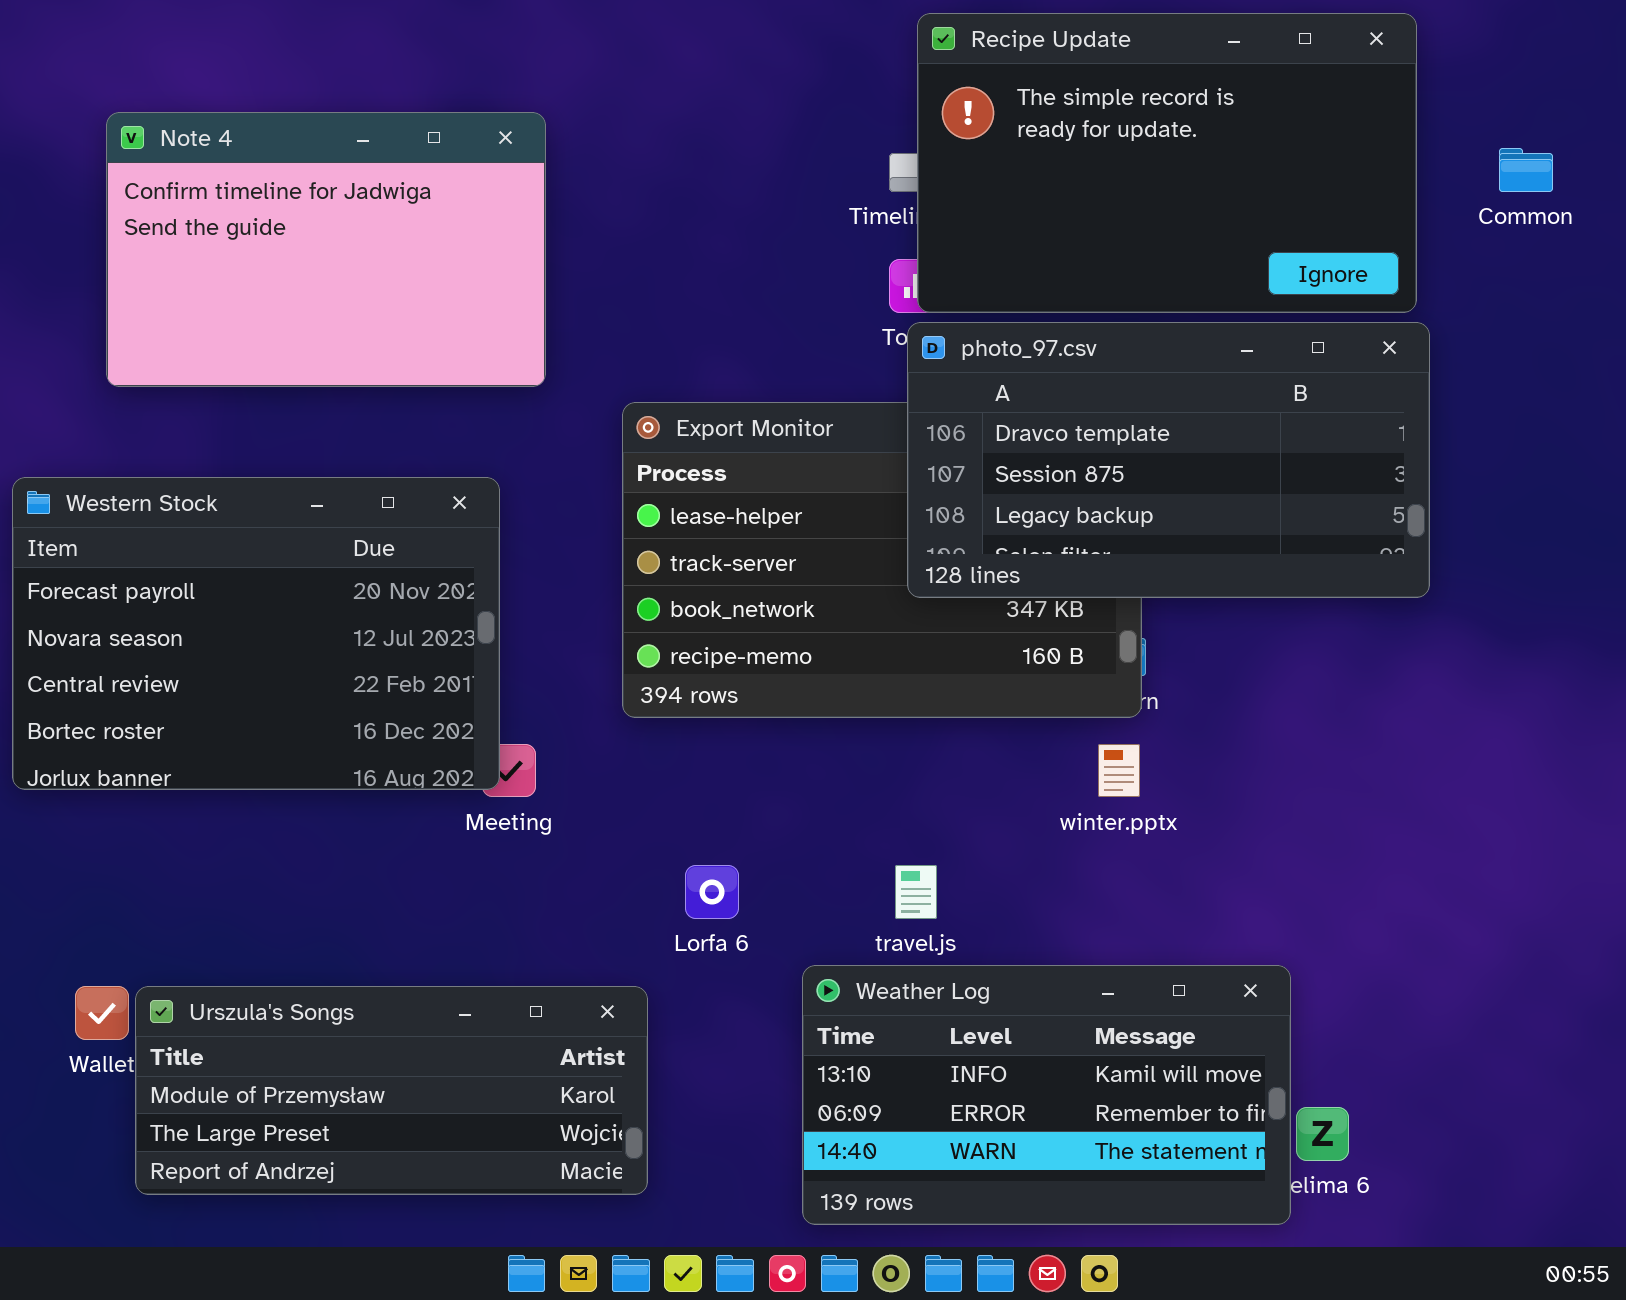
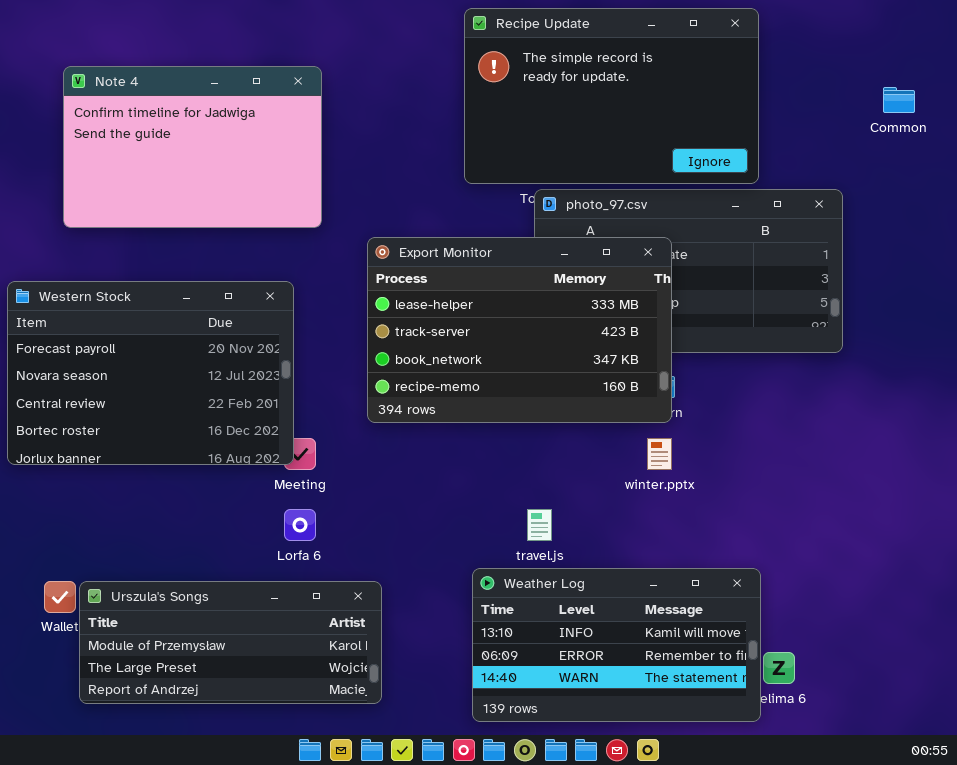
Recipe Update: [917,13,1417,313] -> [464,8,759,184], moved
Export Monitor: [622,402,1142,718] -> [367,237,672,423], raised
Lorfa 6: [685,865,739,919] -> [284,509,316,541], moved

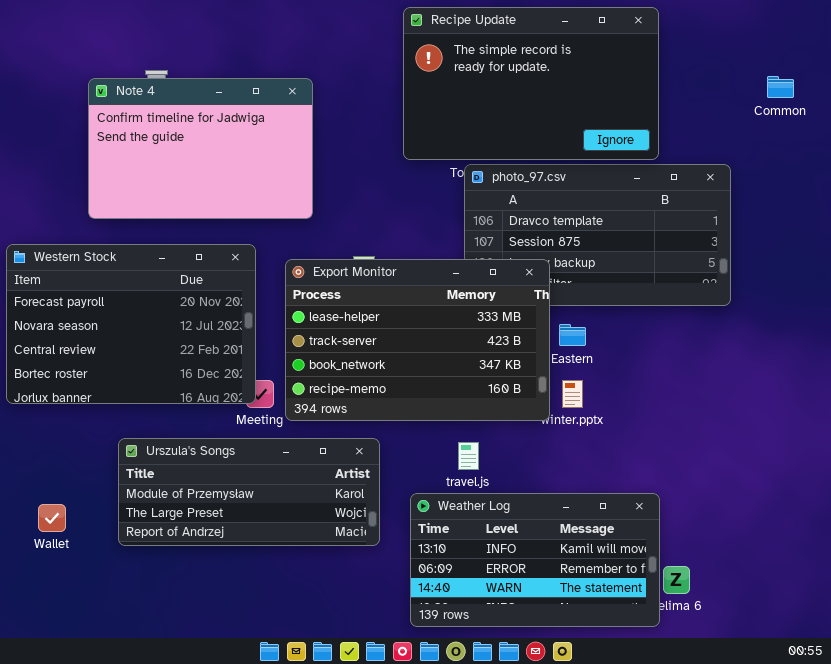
Note 4: [63,66,322,228] -> [88,78,313,219], moved
Export Monitor: [367,237,672,423] -> [285,259,550,421], moved
Urszula's Songs: [79,581,382,704] -> [118,438,380,546], moved

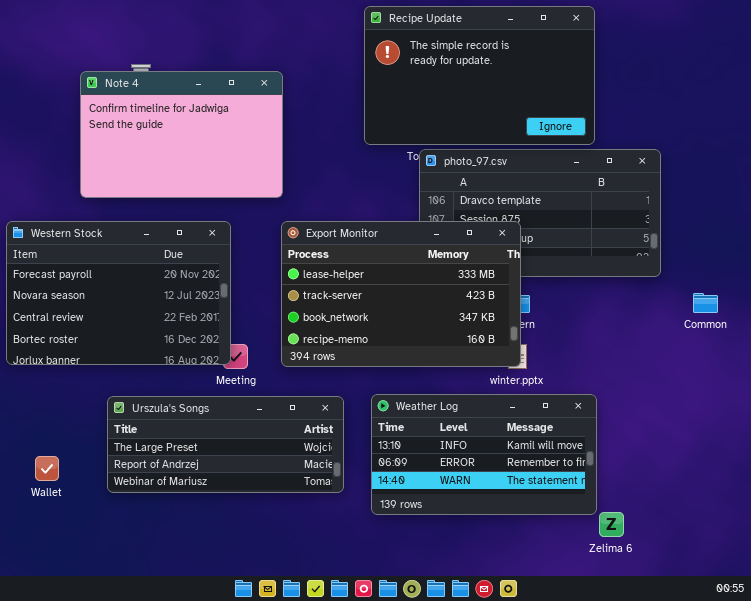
Common: [767,76,794,98] -> [693,293,718,313], moved
Export Monitor: [285,259,550,421] -> [281,221,521,367], moved
Urszula's Songs: [118,438,380,546] -> [107,396,344,493], scrolled down 1 row
Weather Log: [410,493,660,627] -> [371,394,597,515], moved

